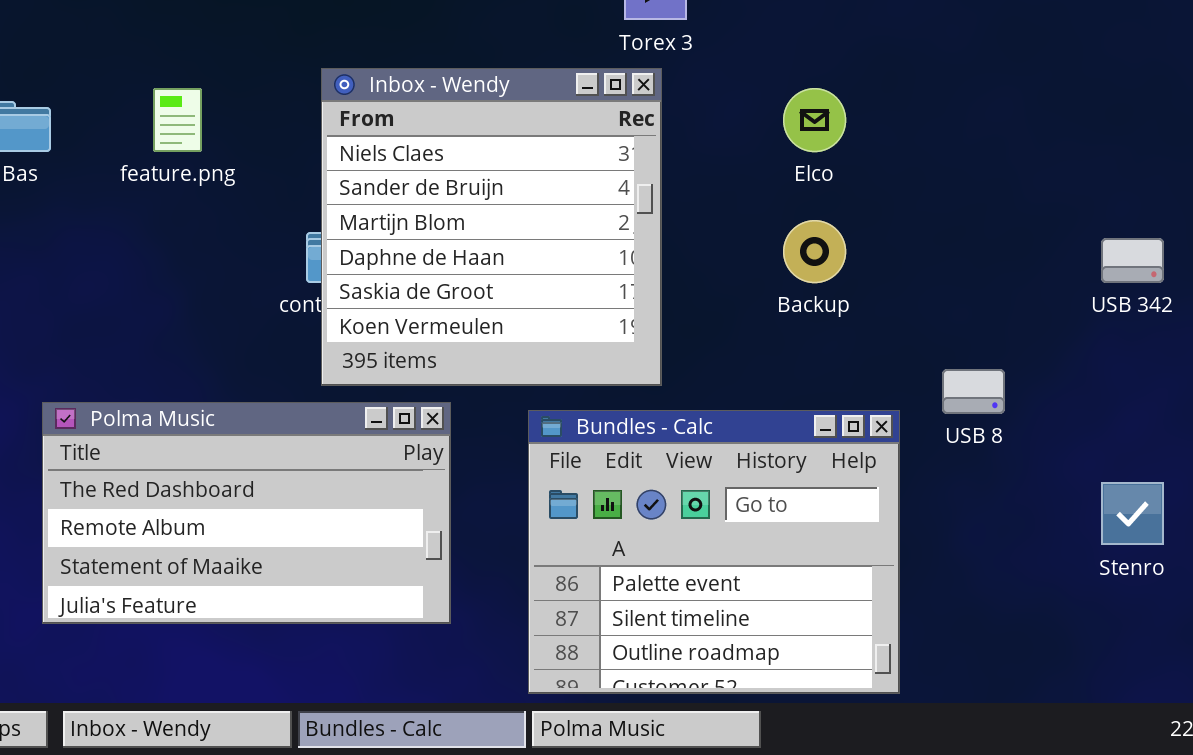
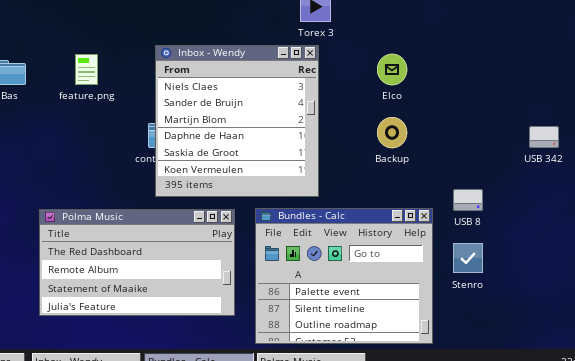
Polma Music: [42,402,451,624] -> [39,209,235,316], moved
Stenro: [1101,482,1164,545] -> [453,243,483,273], moved

